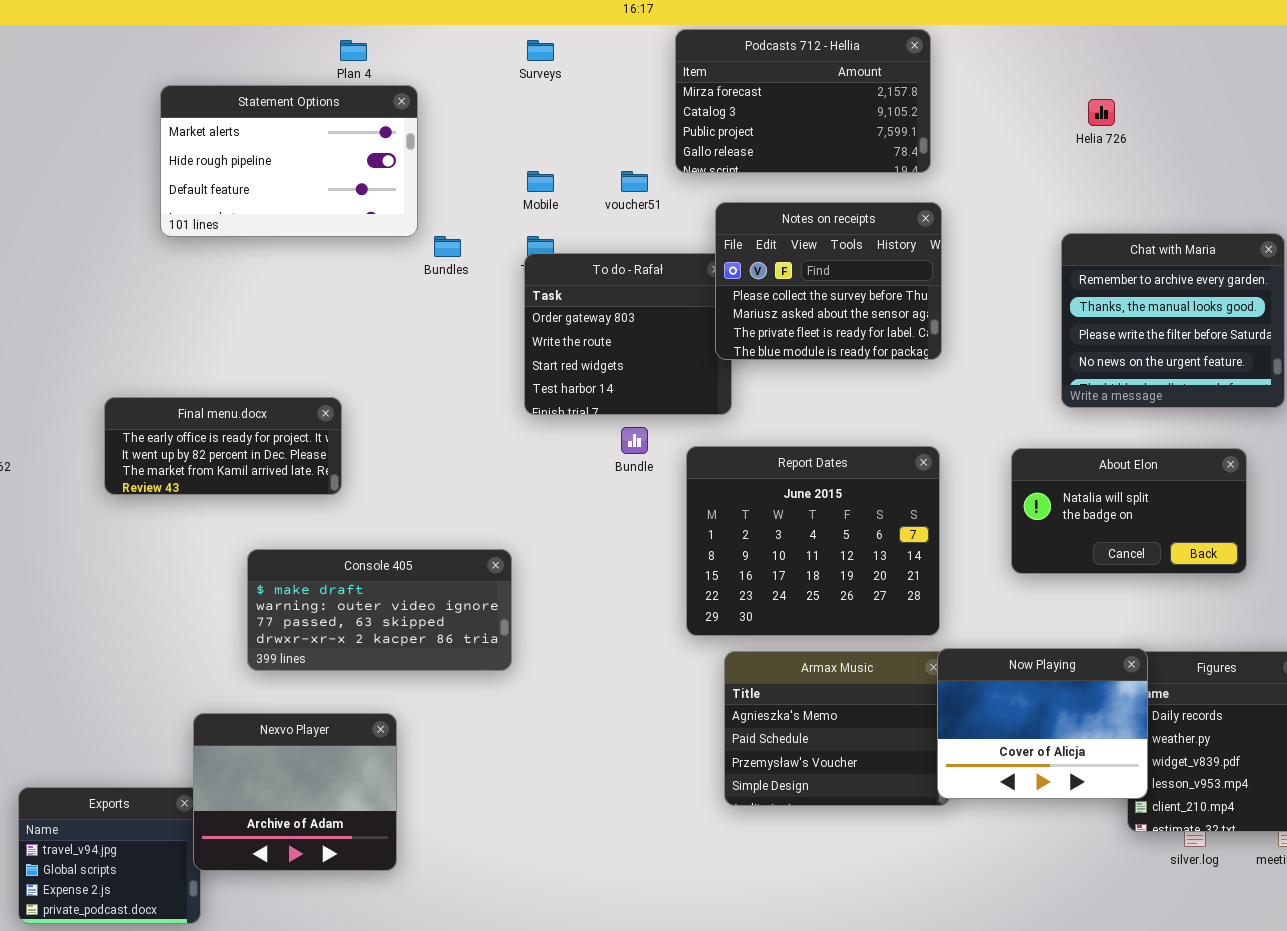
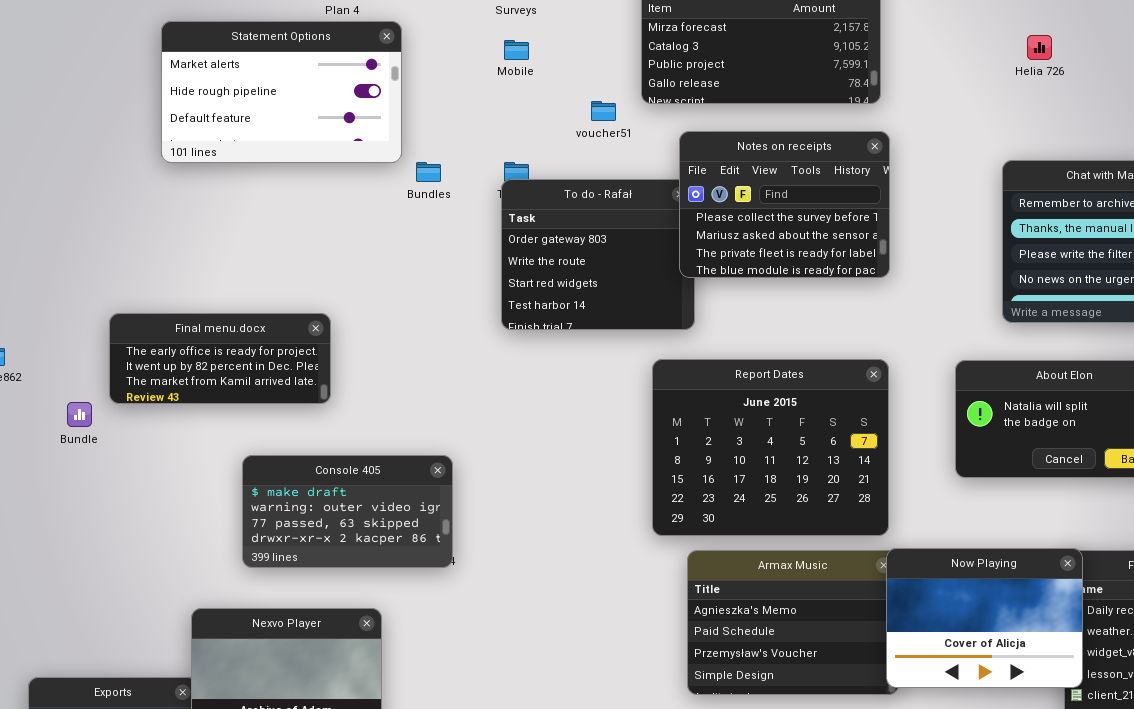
Mobile: [527,171,554,192] -> [504,40,529,60], moved
Bundle: [621,427,648,454] -> [67,402,92,427], moved
Console 405: [247,549,512,671] -> [242,455,453,568], resized

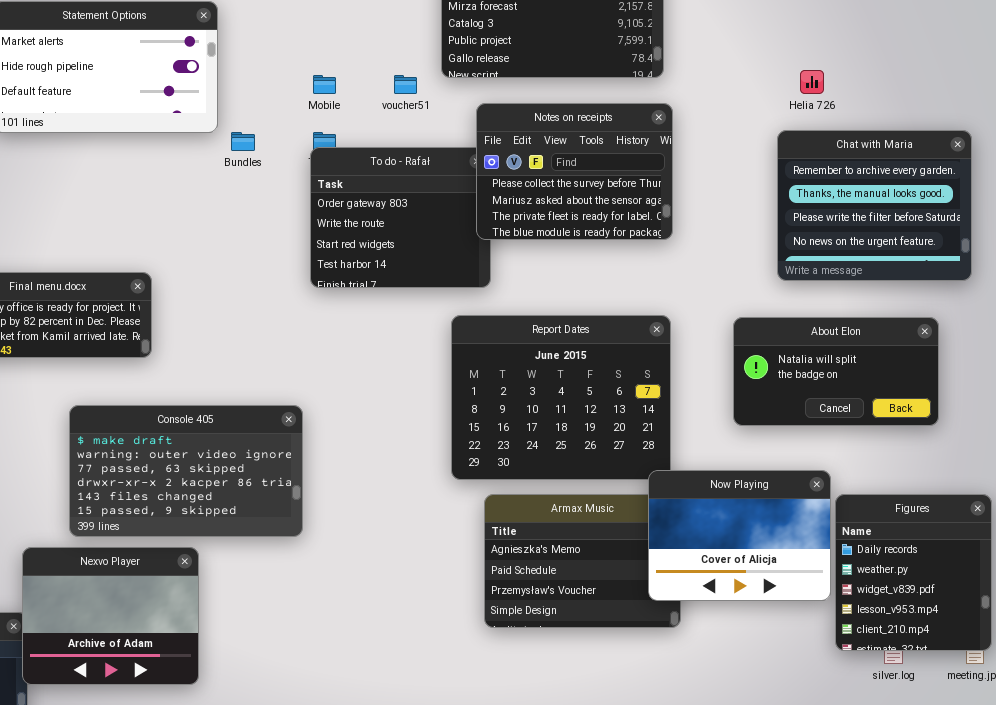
Helia 726: [1027,35,1052,60] -> [800,70,824,94], moved
Mobile: [504,40,529,60] -> [313,75,336,94], moved
Console 405: [242,455,453,568] -> [69,405,303,537], resized
Now Playing: [886,548,1083,688] -> [648,470,831,601], moved

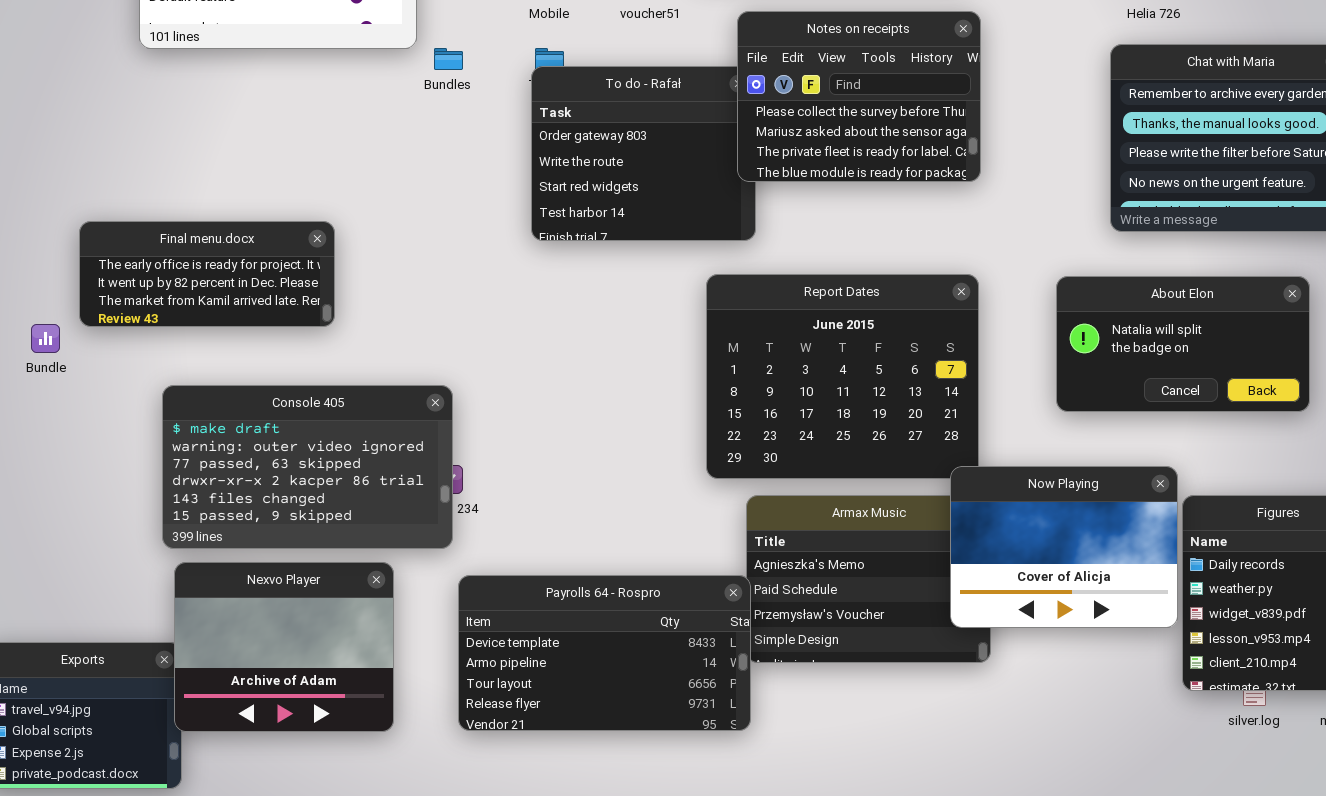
Console 405: [69,405,303,537] -> [162,385,453,549], moved
Payrolls 64 - Rospro: none -> [458,575,751,731], opened

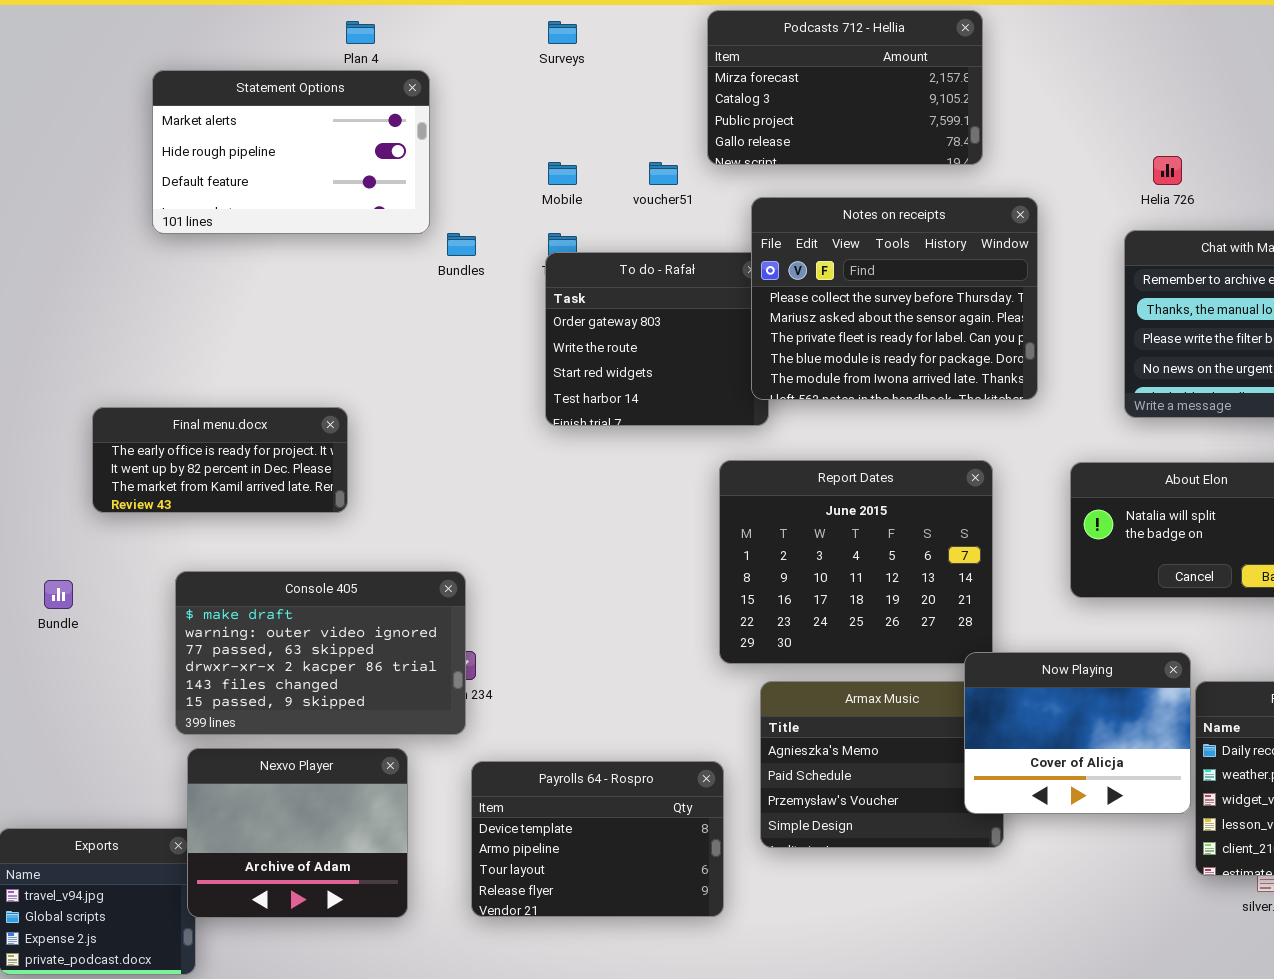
Notes on receipts: [737,11,981,182] -> [751,197,1038,400], resized
Bundle: [31,324,60,353] -> [44,580,73,609], moved
Payrolls 64 - Rospro: [458,575,751,731] -> [471,761,724,917], resized

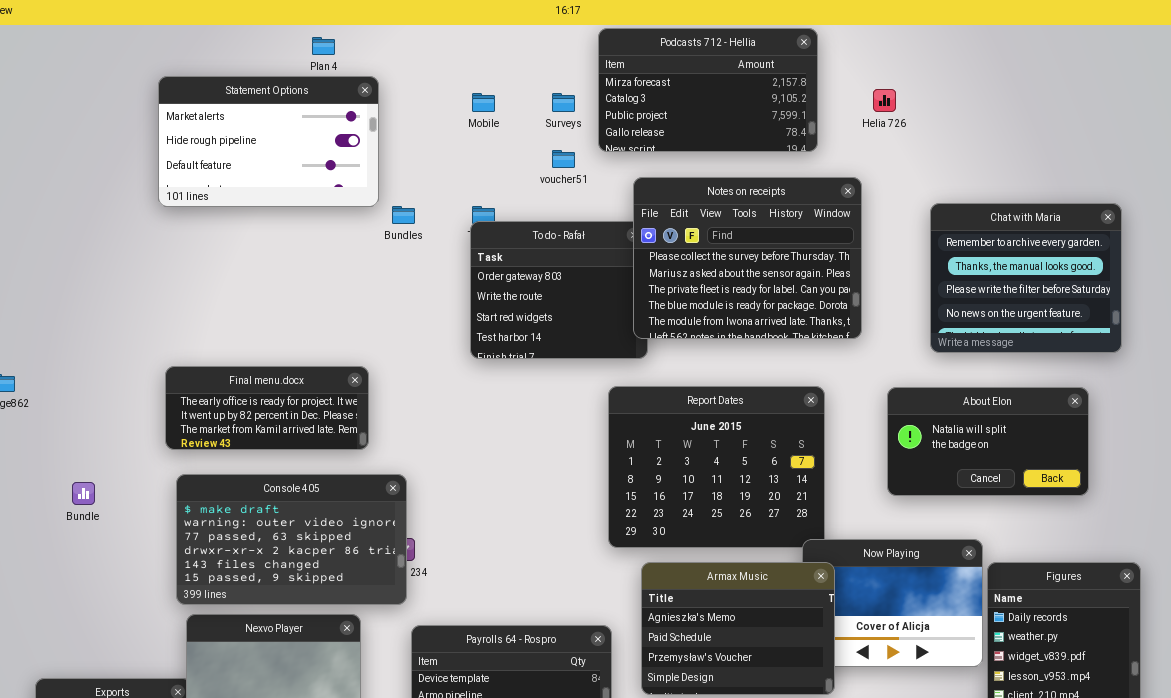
Surveys: [548,21,577,44] -> [552,93,575,112], moved
Helia 726: [1153,156,1182,185] -> [873,89,896,112], moved
Mobile: [548,162,577,185] -> [472,93,495,112], moved
Final menu.docx: [92,407,348,513] -> [165,366,369,450], moved
Armax Music: [760,681,1004,848] -> [641,562,835,695], raised

